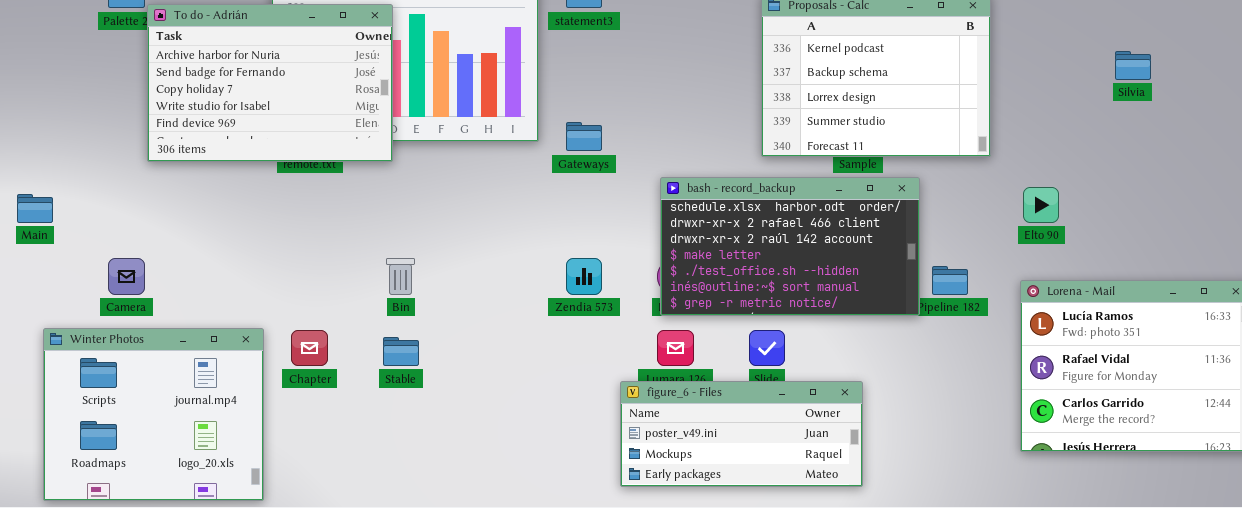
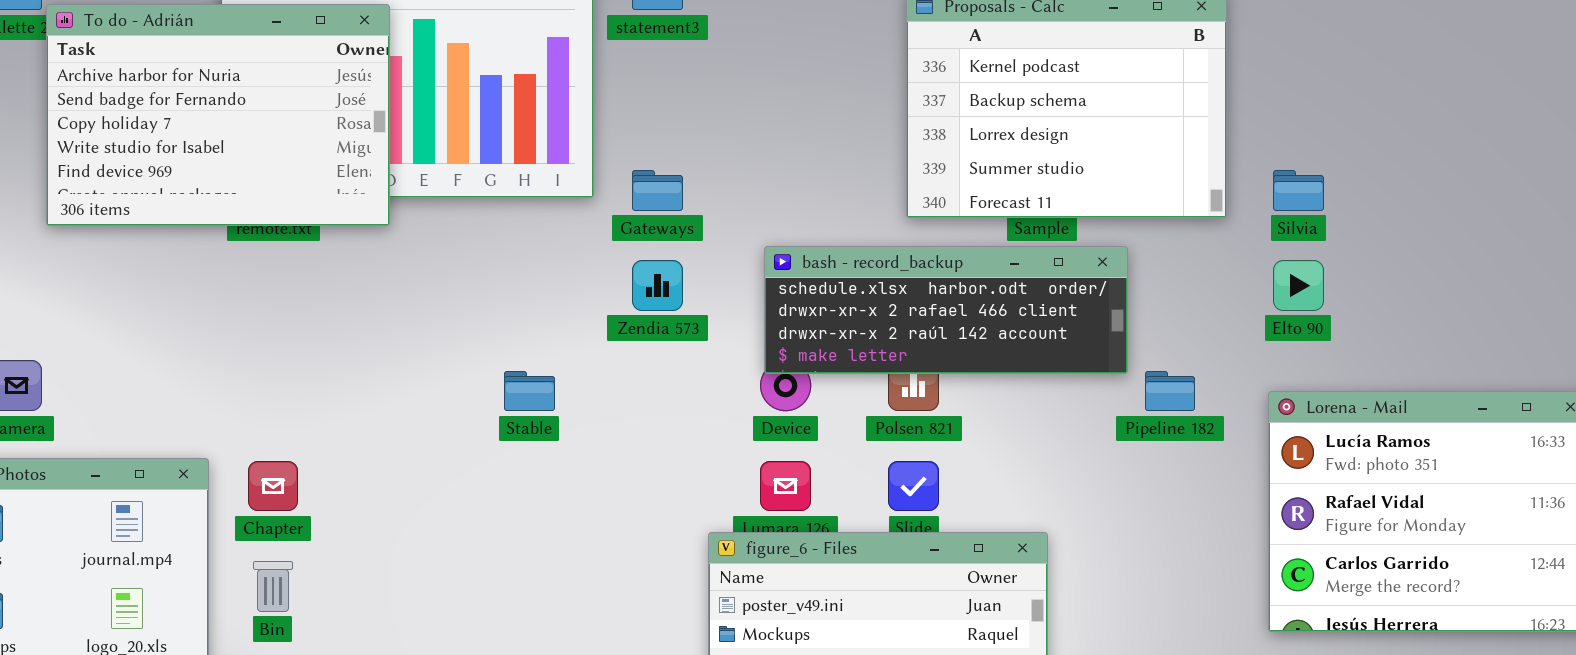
Silvia: [1115,51,1151,80] -> [1273,170,1324,211], moved
bash - record_backup: [660,177,920,316] -> [764,246,1128,374], resized
Bin: [386,258,415,295] -> [253,561,293,612], moved
Zendia 573: [566,258,602,295] -> [632,260,683,311], moved
Stable: [383,337,419,366] -> [504,371,555,411], moved

